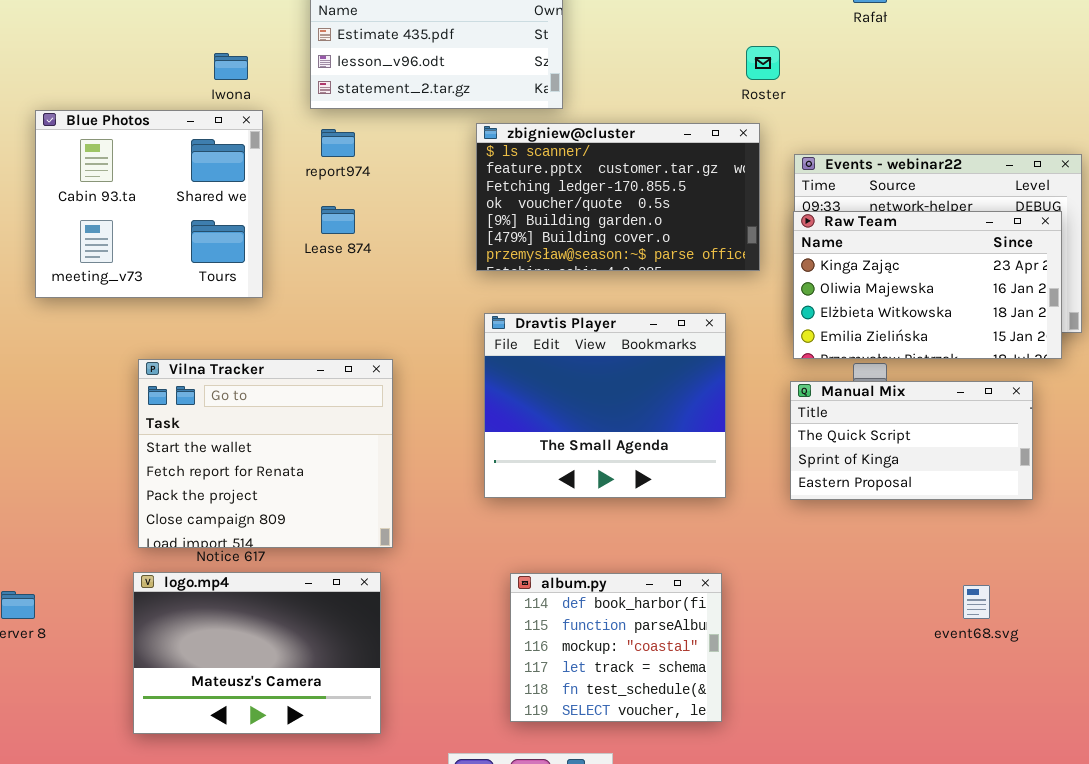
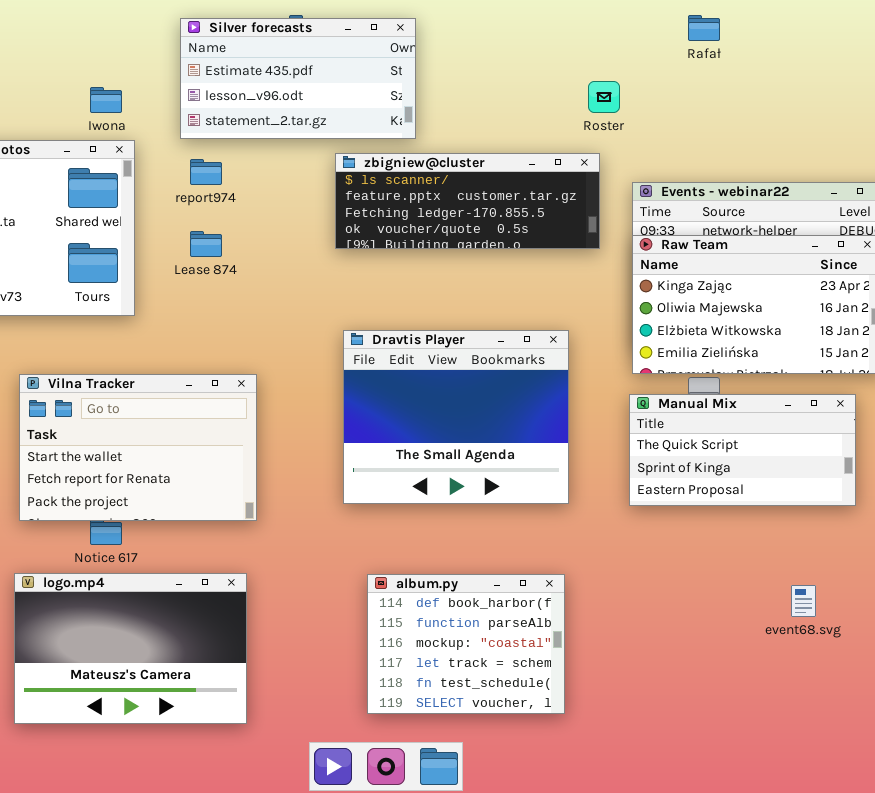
zbigniew@cluster: [476,123,760,271] -> [335,153,600,249], resized
Vilna Tracker: [138,359,393,548] -> [19,374,257,521], resized

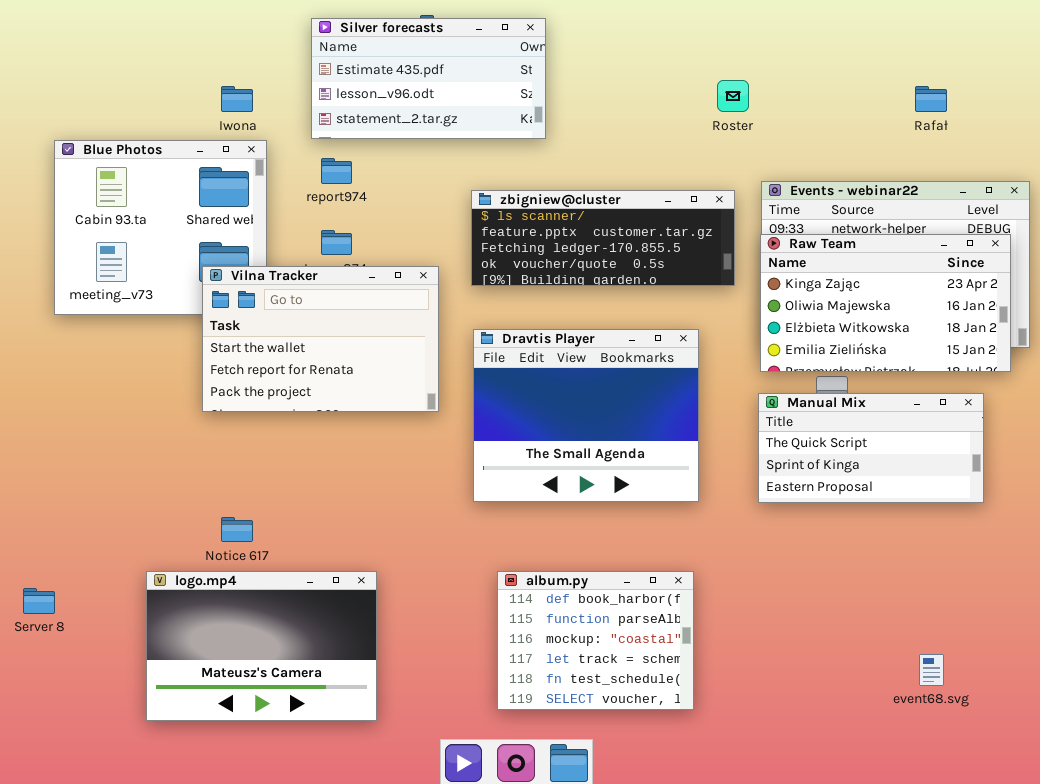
Rafał: [688,15,720,41] -> [915,86,947,112], moved
zbigniew@cluster: [335,153,600,249] -> [471,190,735,286], moved
Vilna Tracker: [19,374,257,521] -> [202,266,439,412], moved
event68.svg: [791,585,816,617] -> [919,654,944,686], moved

